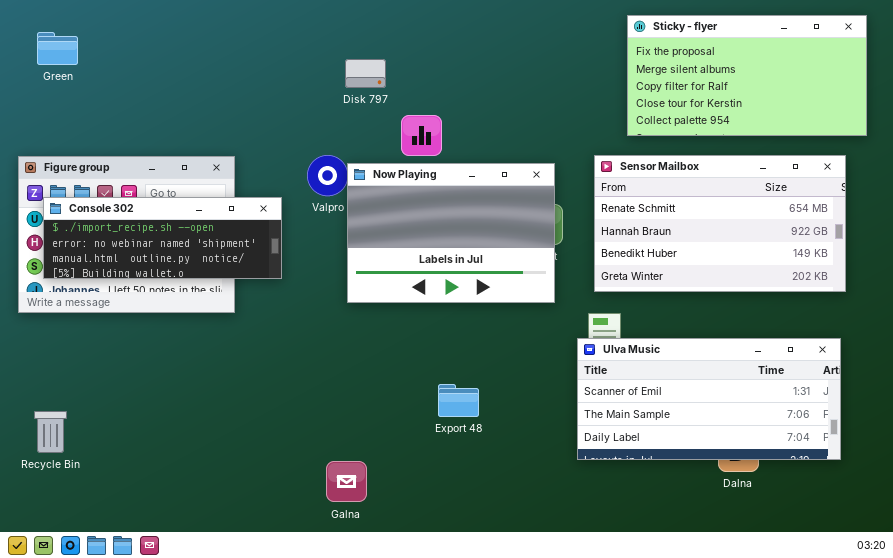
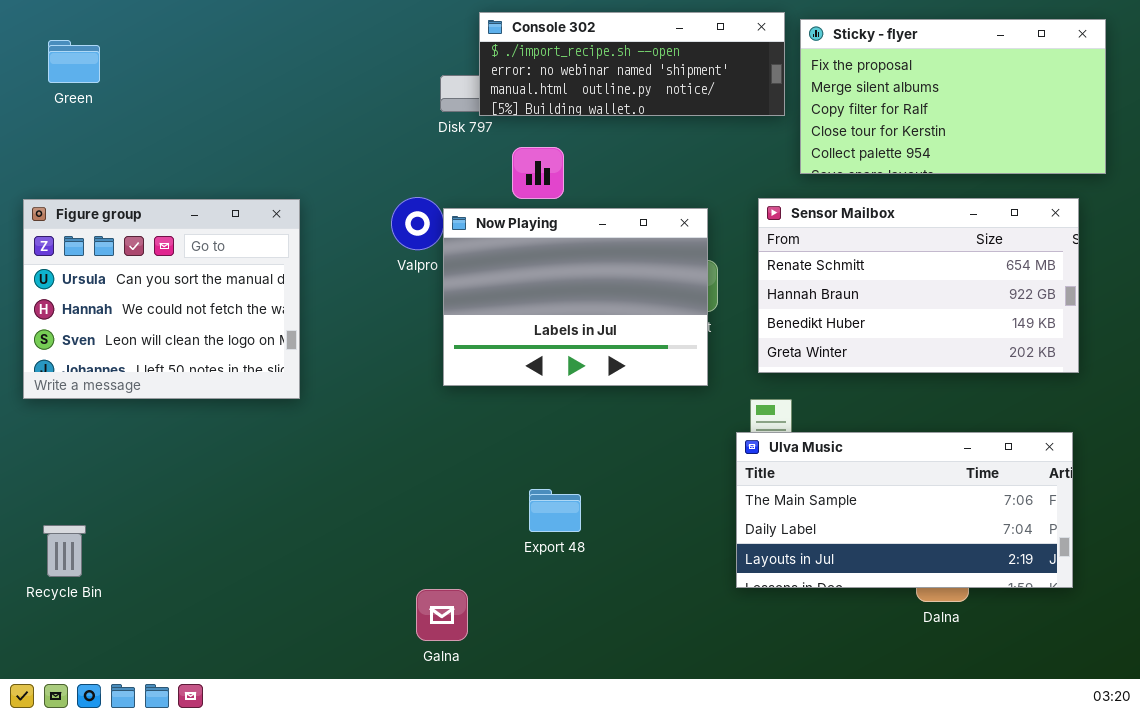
Console 302: [43,197,282,279] -> [479,12,785,116], moved
Ulva Music: [577,338,841,460] -> [736,432,1073,588], scrolled down 1 row
Export 48: [438,384,479,417] -> [529,489,581,532], moved

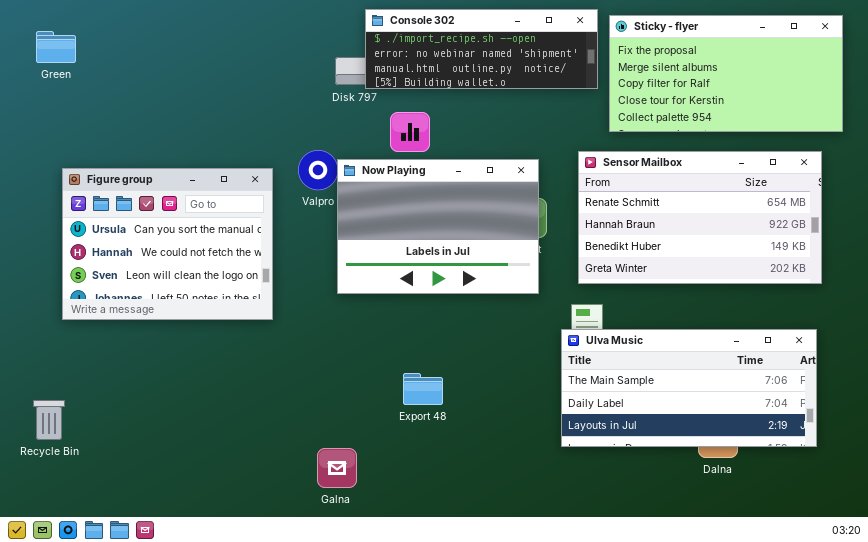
Figure group: [23,199,300,399] -> [62,168,273,320], moved

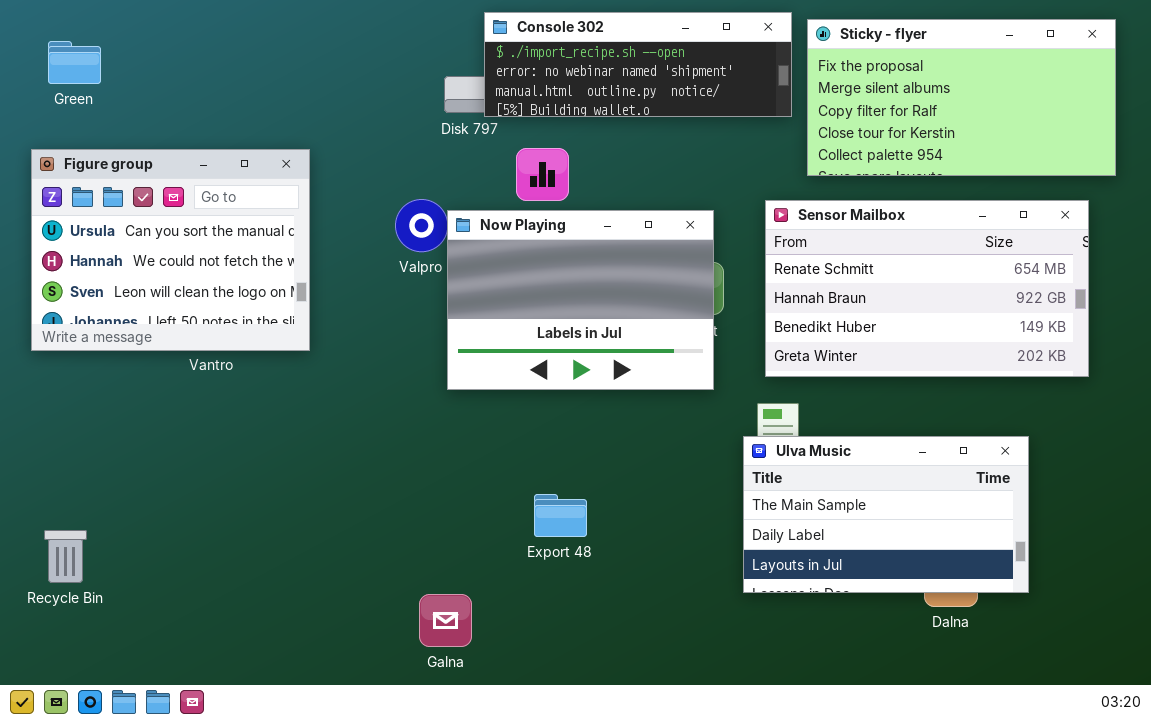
Figure group: [62,168,273,320] -> [31,149,310,351], moved
Ulva Music: [561,329,817,447] -> [743,436,1029,593], resized

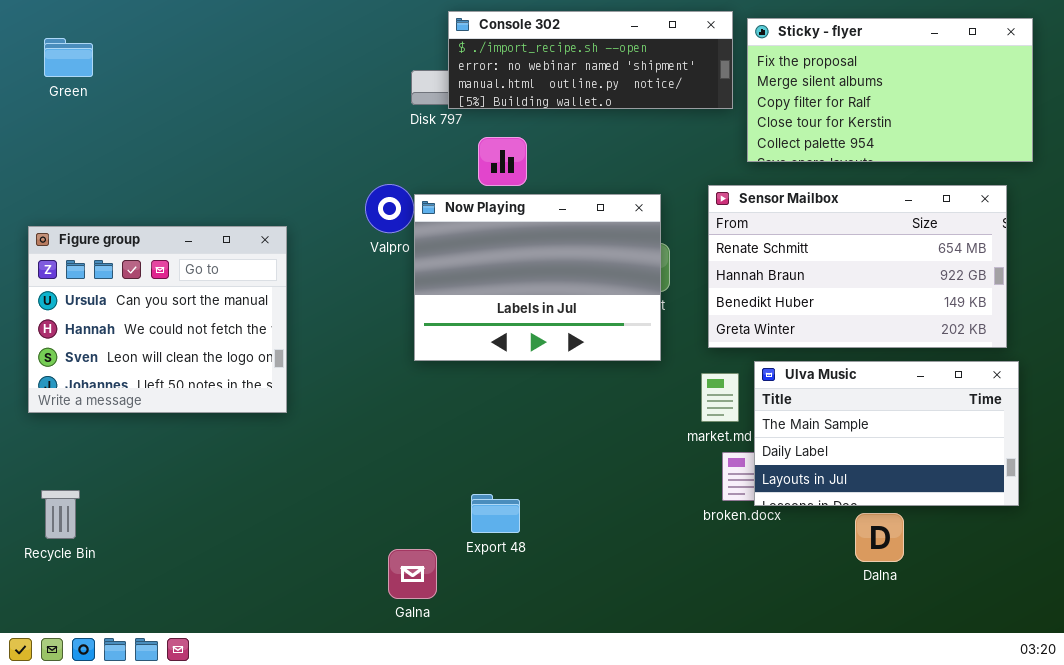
Figure group: [31,149,310,351] -> [28,226,287,413], moved
Ulva Music: [743,436,1029,593] -> [754,361,1019,506], moved
Export 48: [534,494,587,537] -> [471,494,520,533], moved

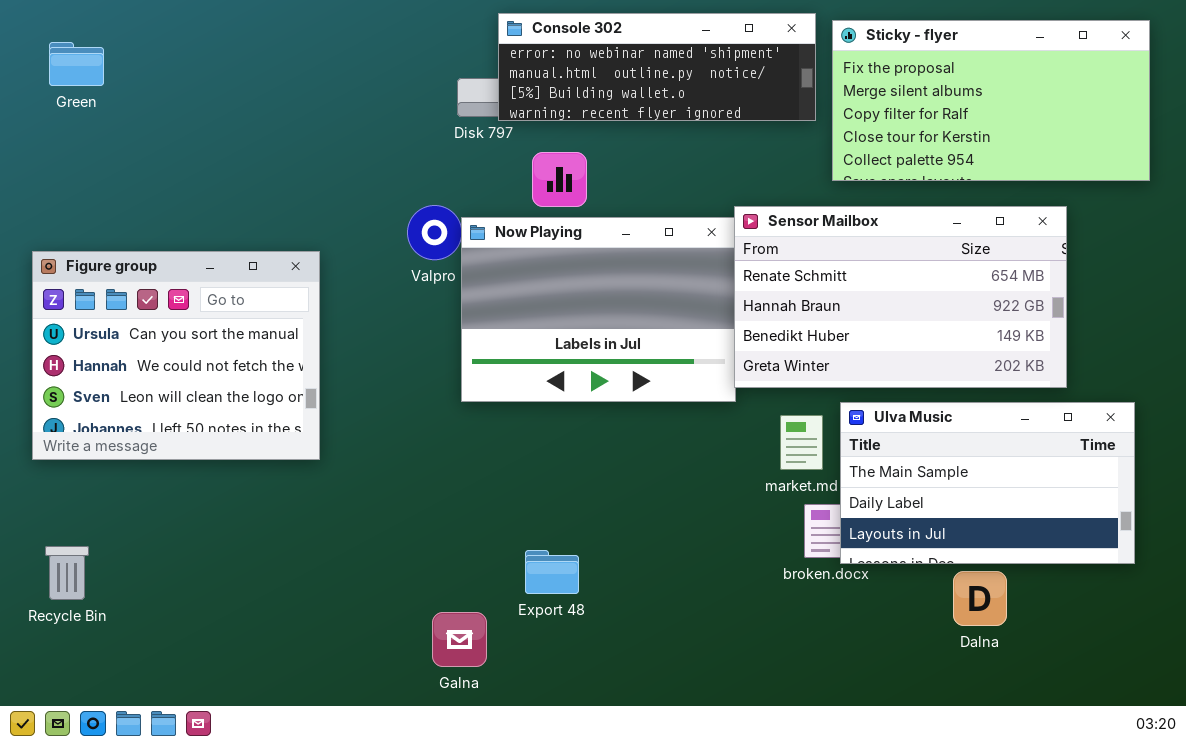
Console 302: [448,11,733,109] -> [498,13,816,121], scrolled down 1 row
Sensor Mailbox: [708,185,1007,348] -> [734,206,1067,388], moved

